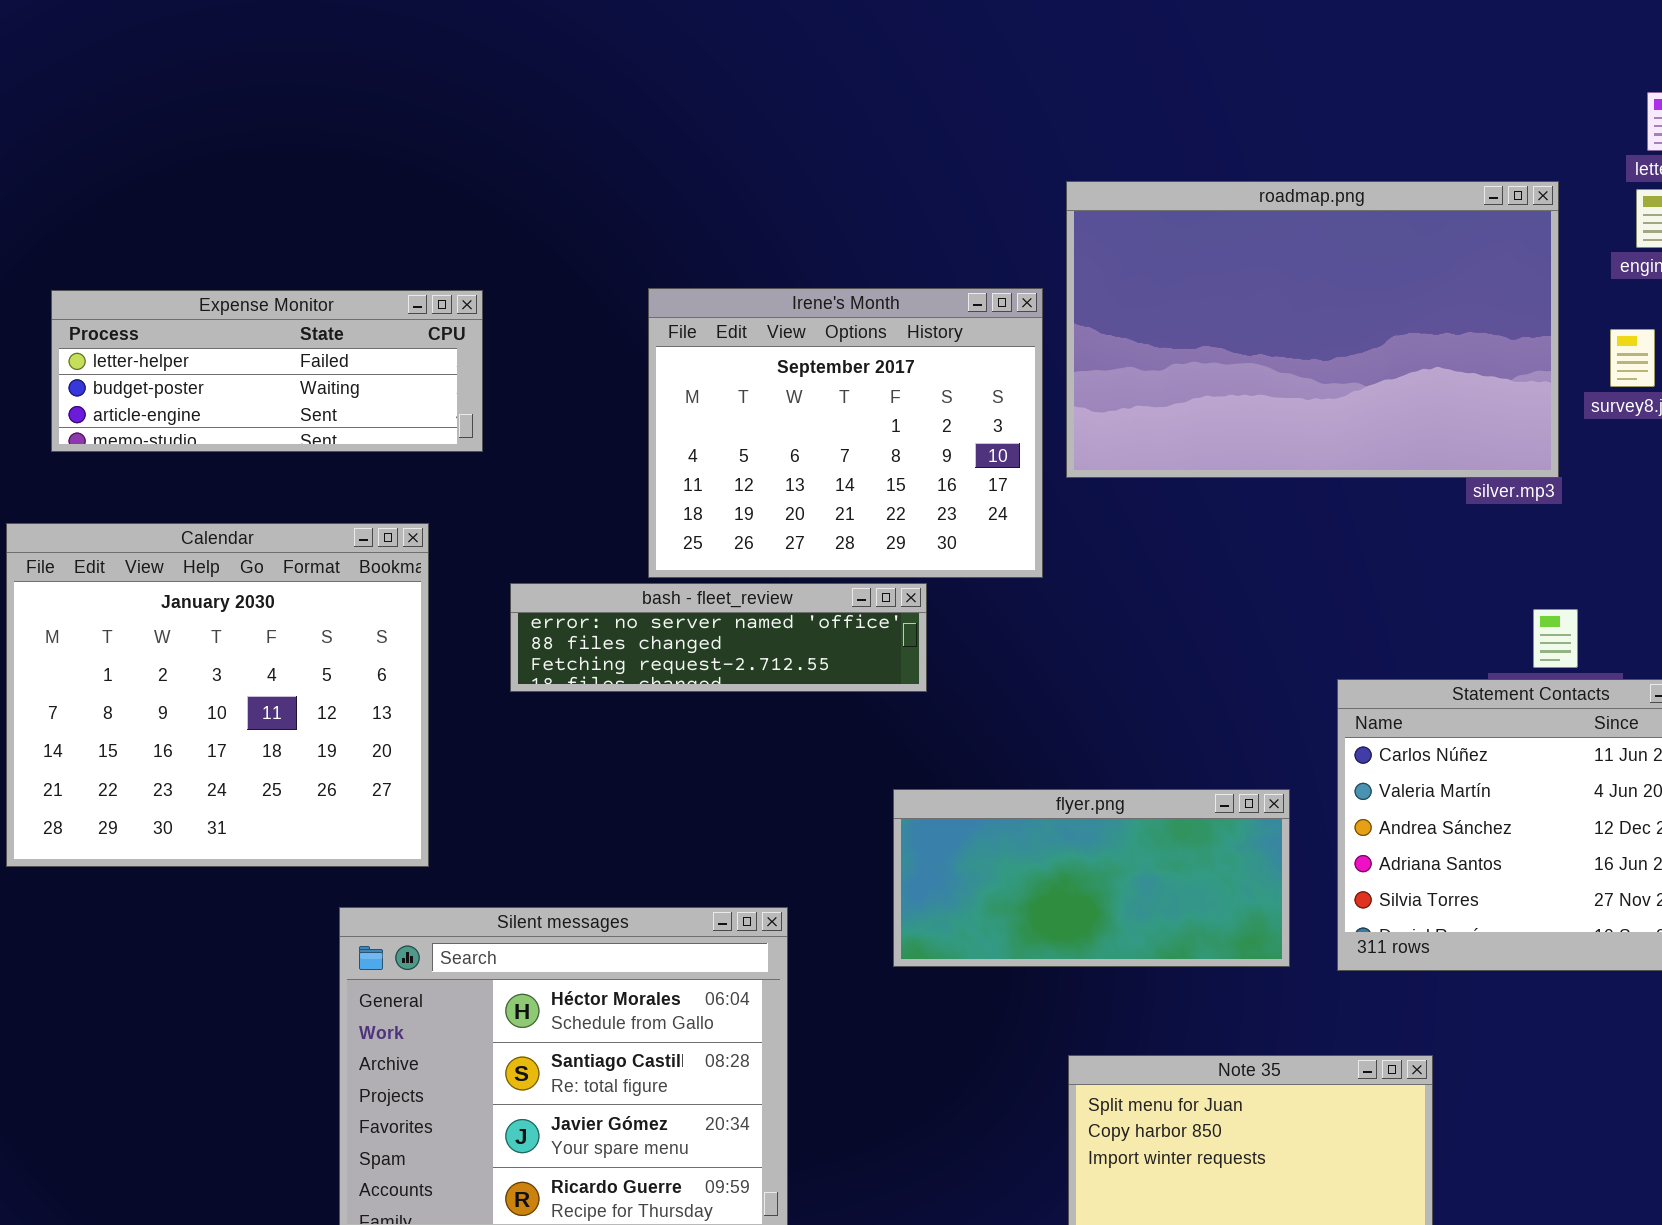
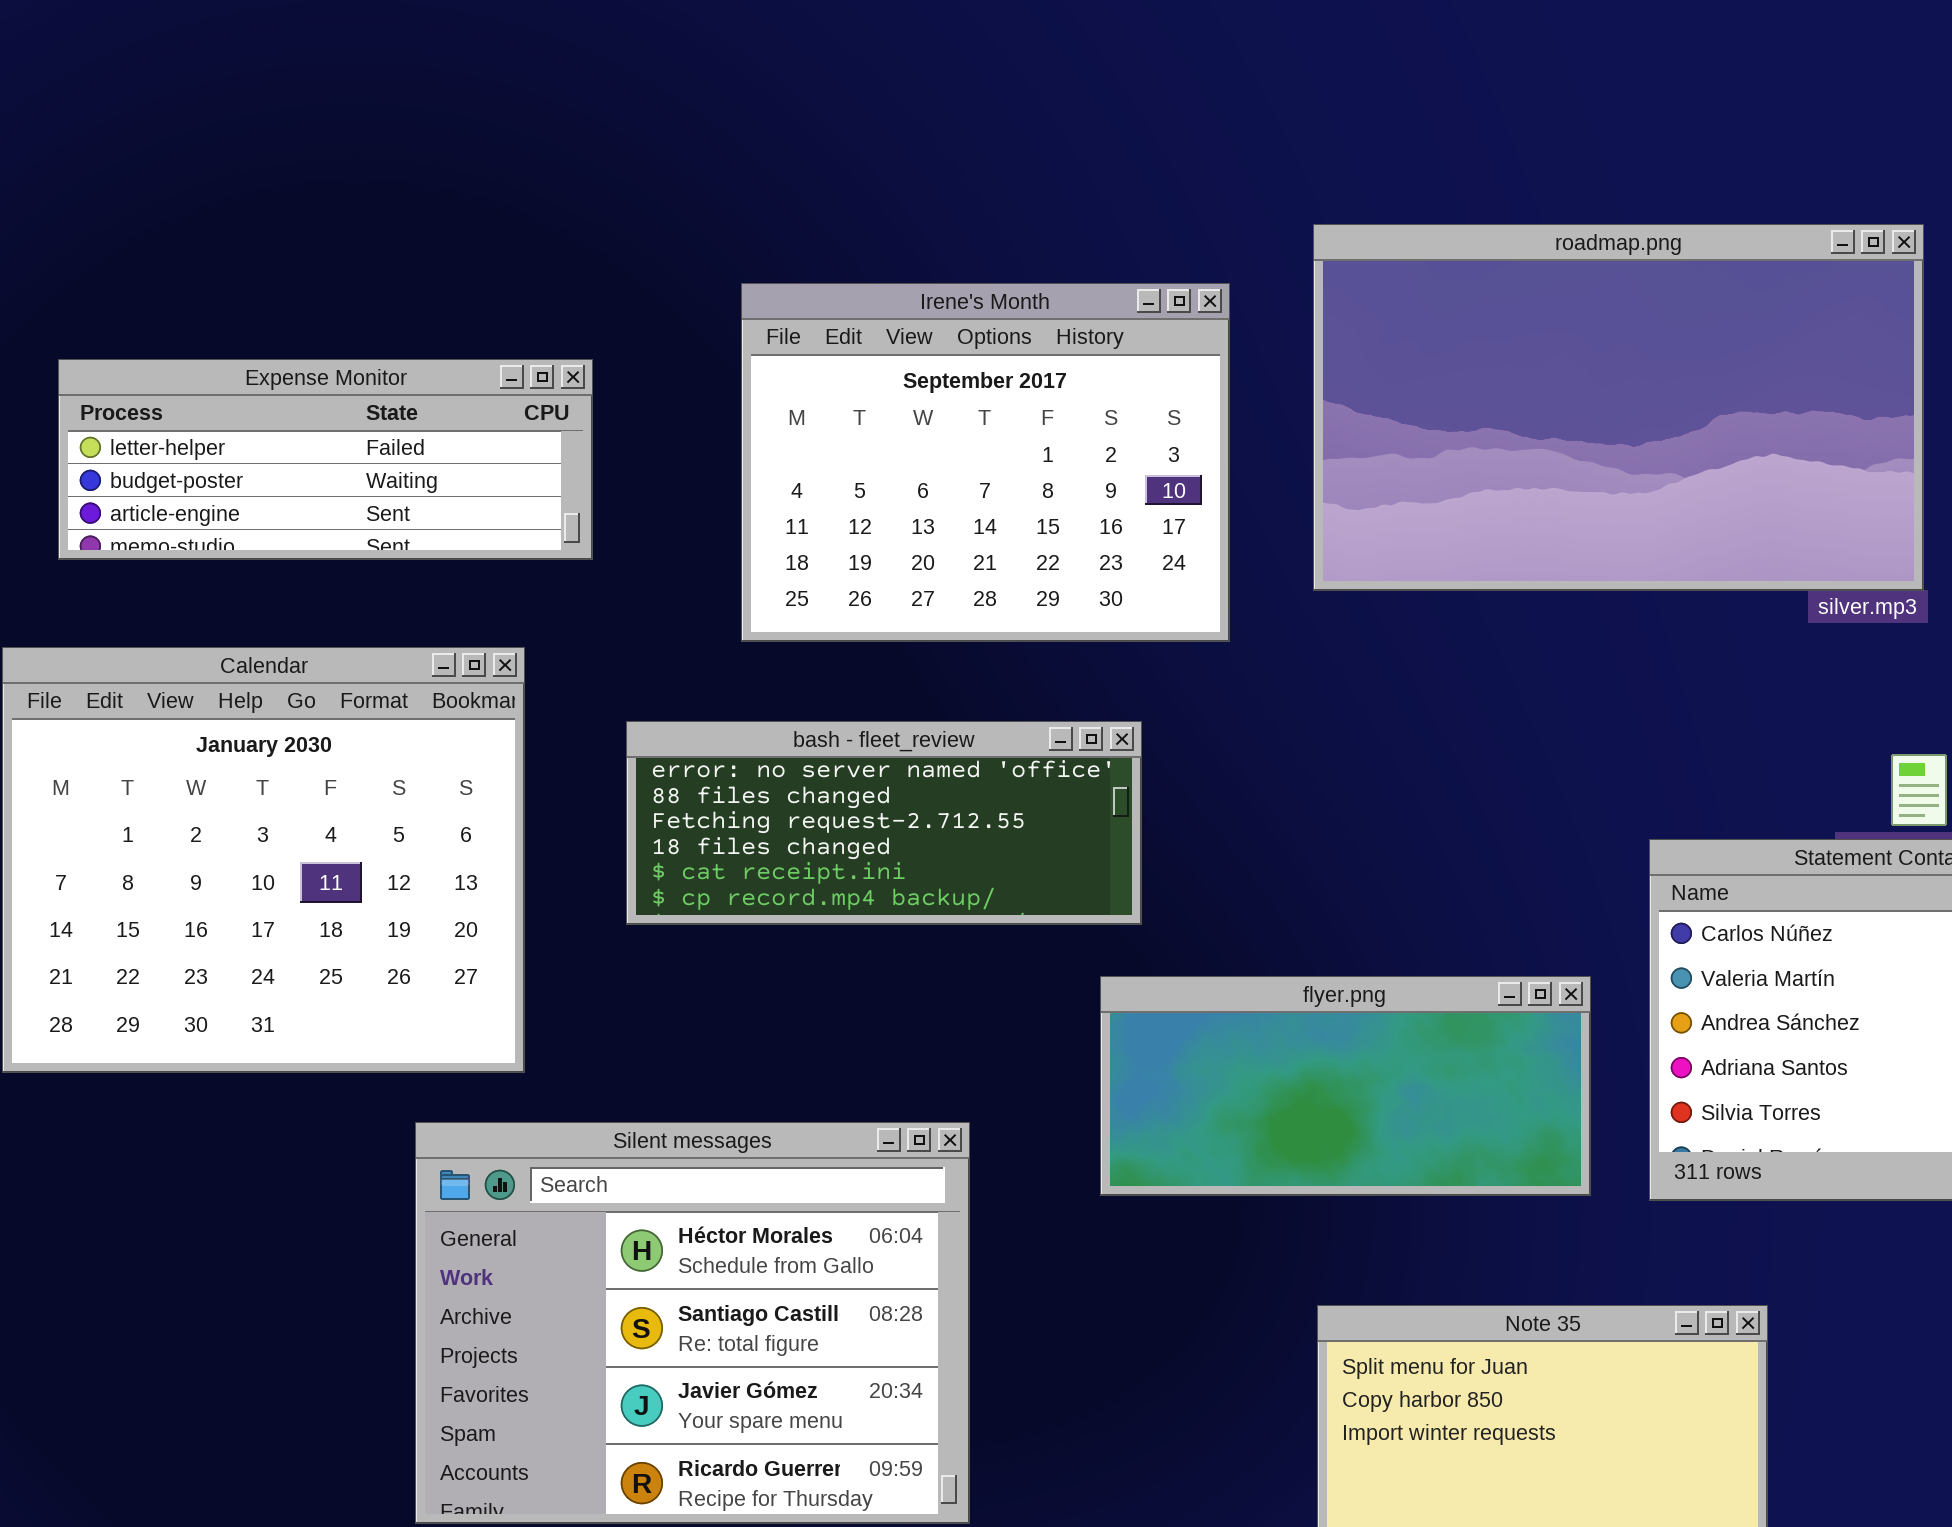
Irene's Month: [648,288,1043,578] -> [741,283,1230,642], moved
bash - fleet_review: [510,583,927,692] -> [626,721,1142,925], resized

